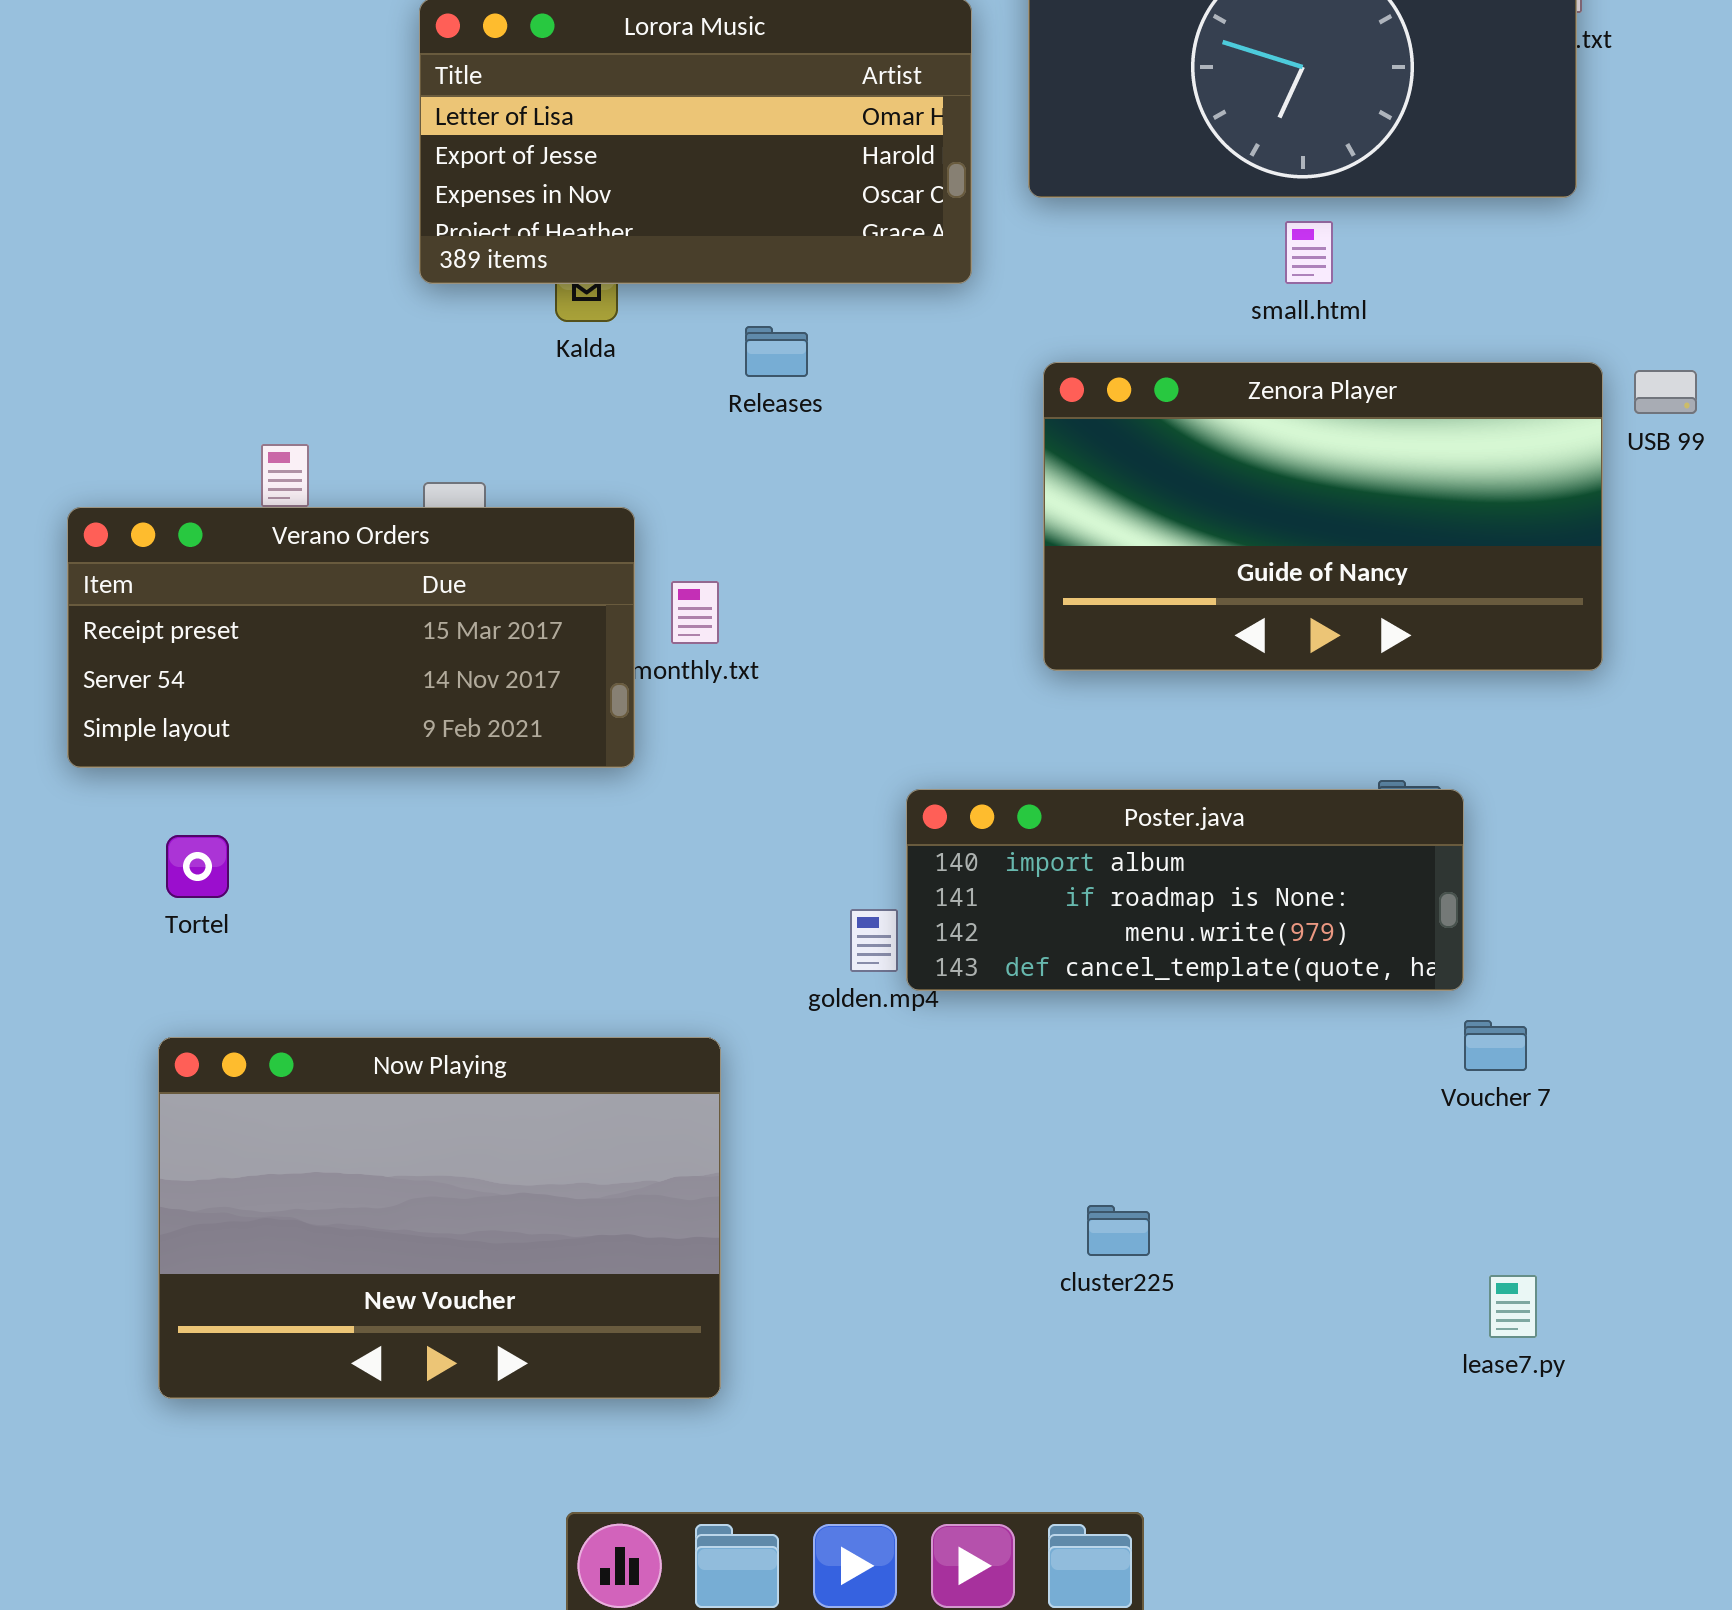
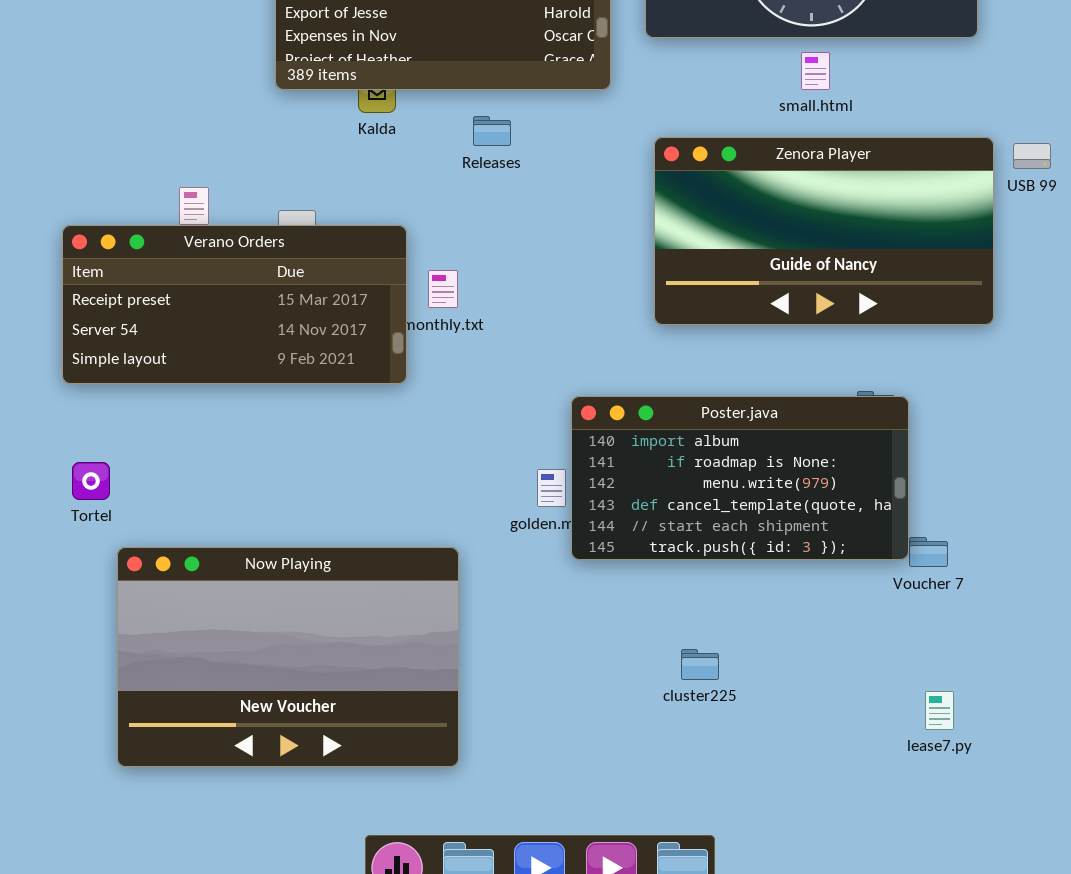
Poster.java: [906,789,1464,991] -> [571,396,909,560], resized
Tortel: [166,835,229,898] -> [72,462,110,500], moved

